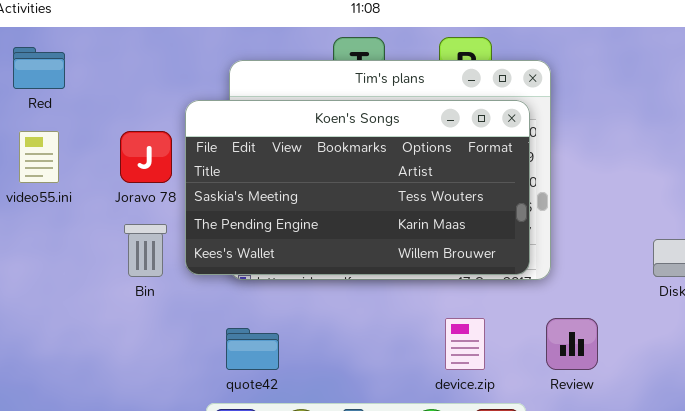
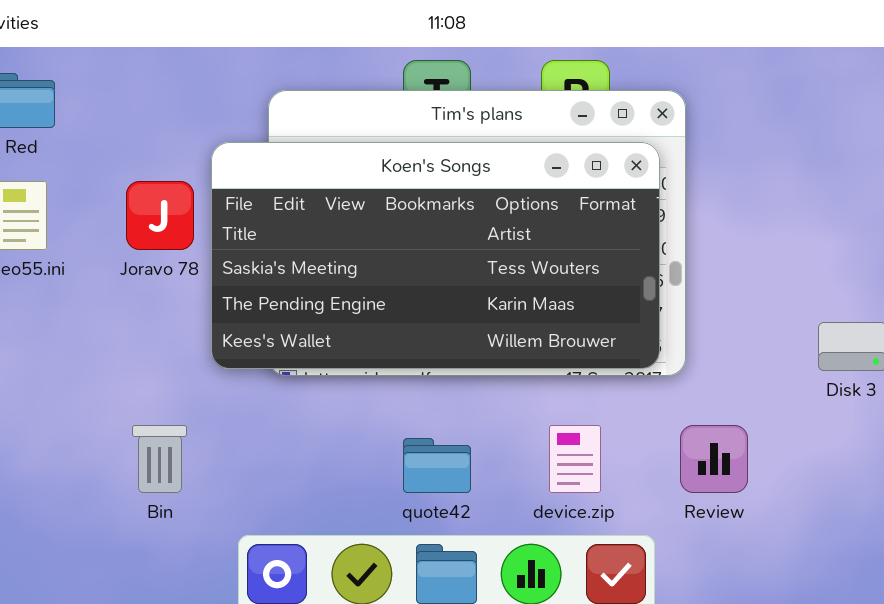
Bin: [124,224,167,277] -> [132,425,187,493], moved
quote42: [226,328,279,370] -> [403,438,471,493], moved

